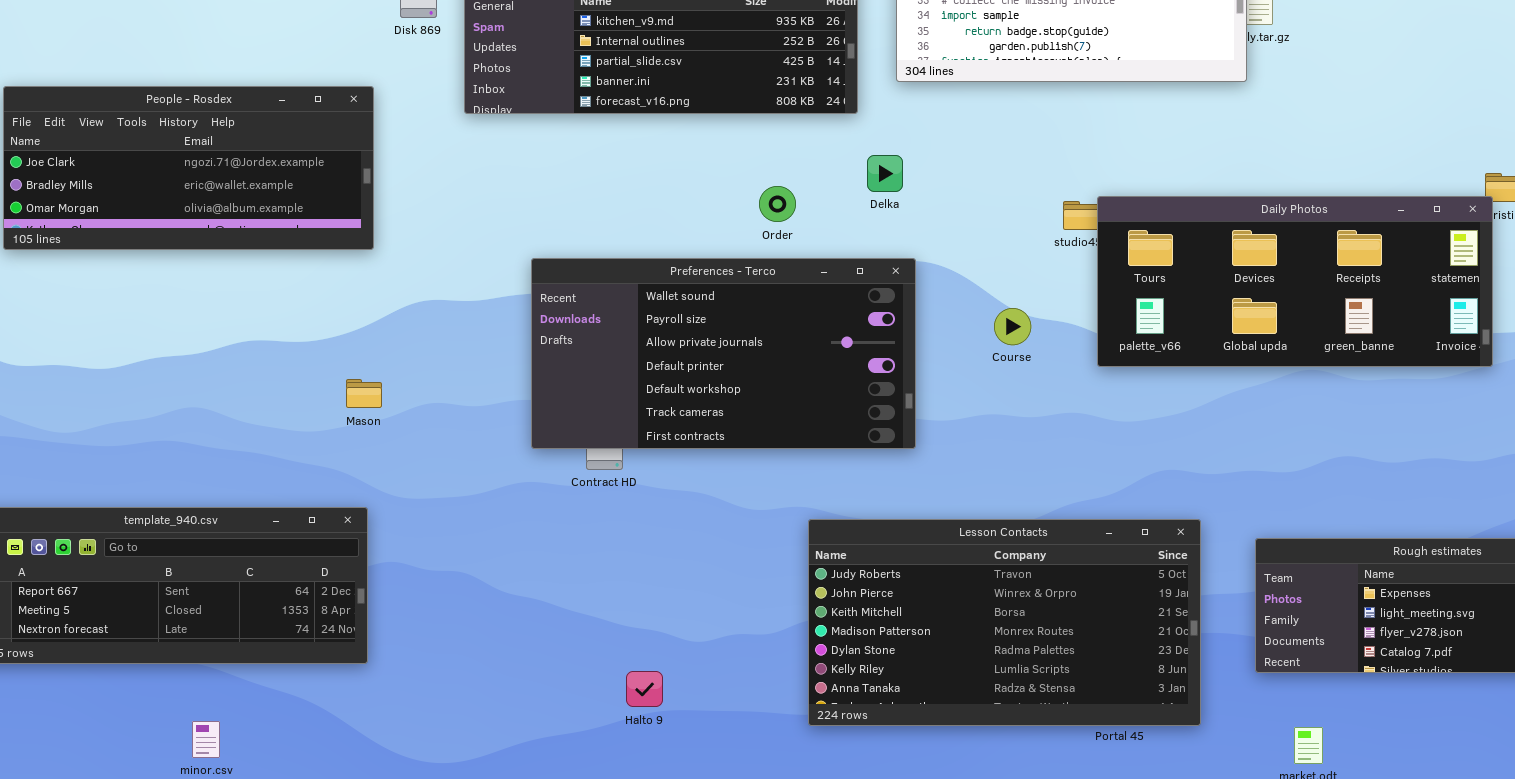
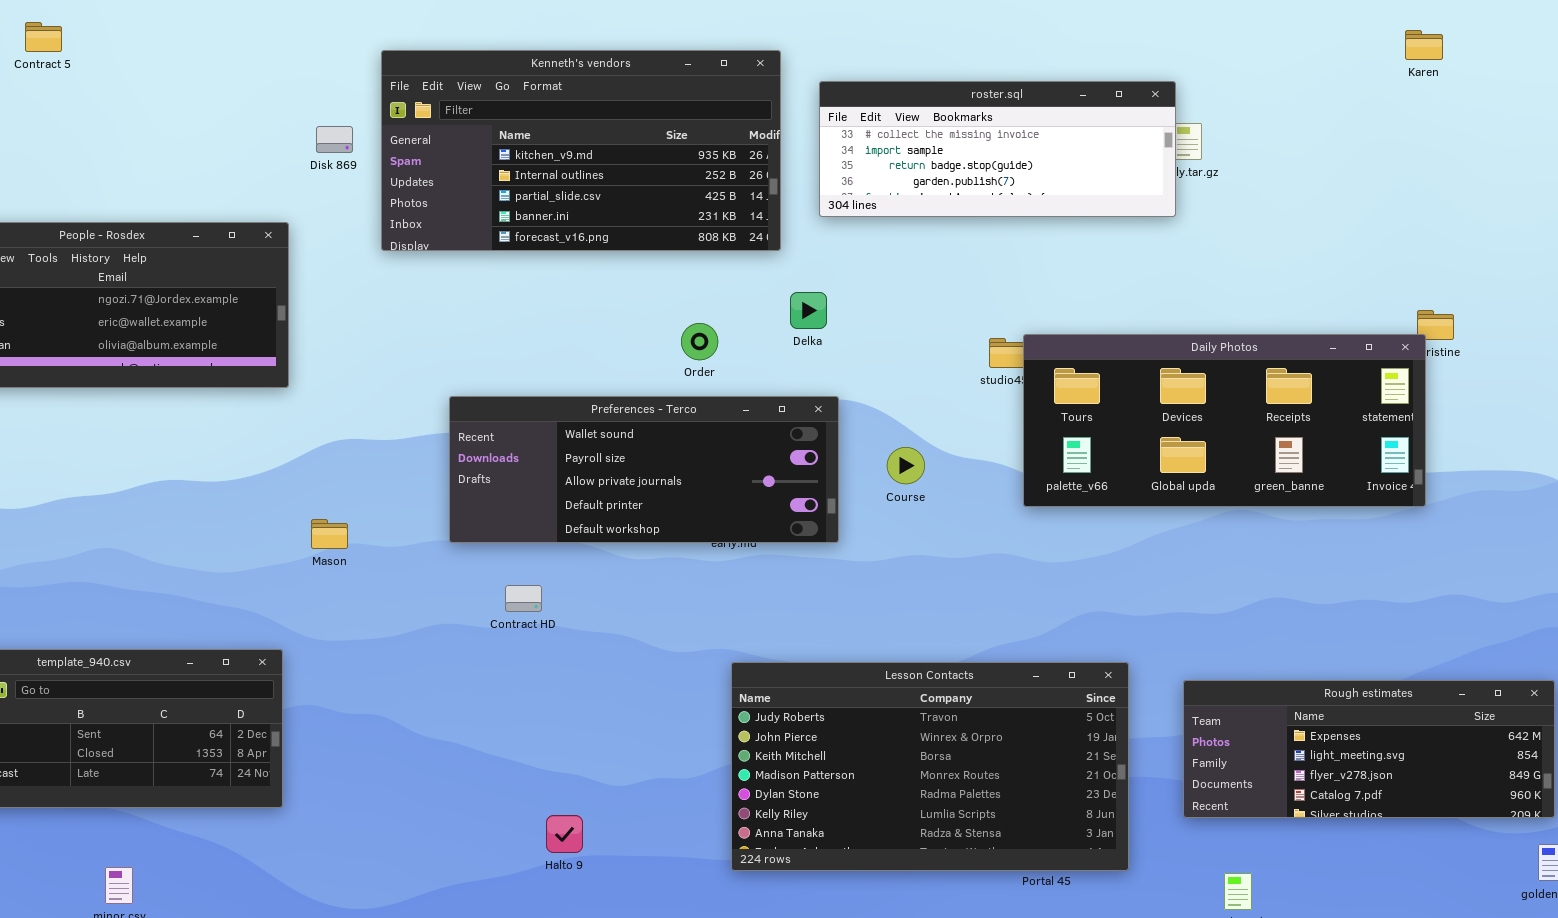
Preferences - Terco: [531,258,916,449] -> [449,396,839,543], resized
Course: [994,308,1031,345] -> [887,447,925,484], moved
Mason: [346,379,382,408] -> [311,519,348,549], moved

